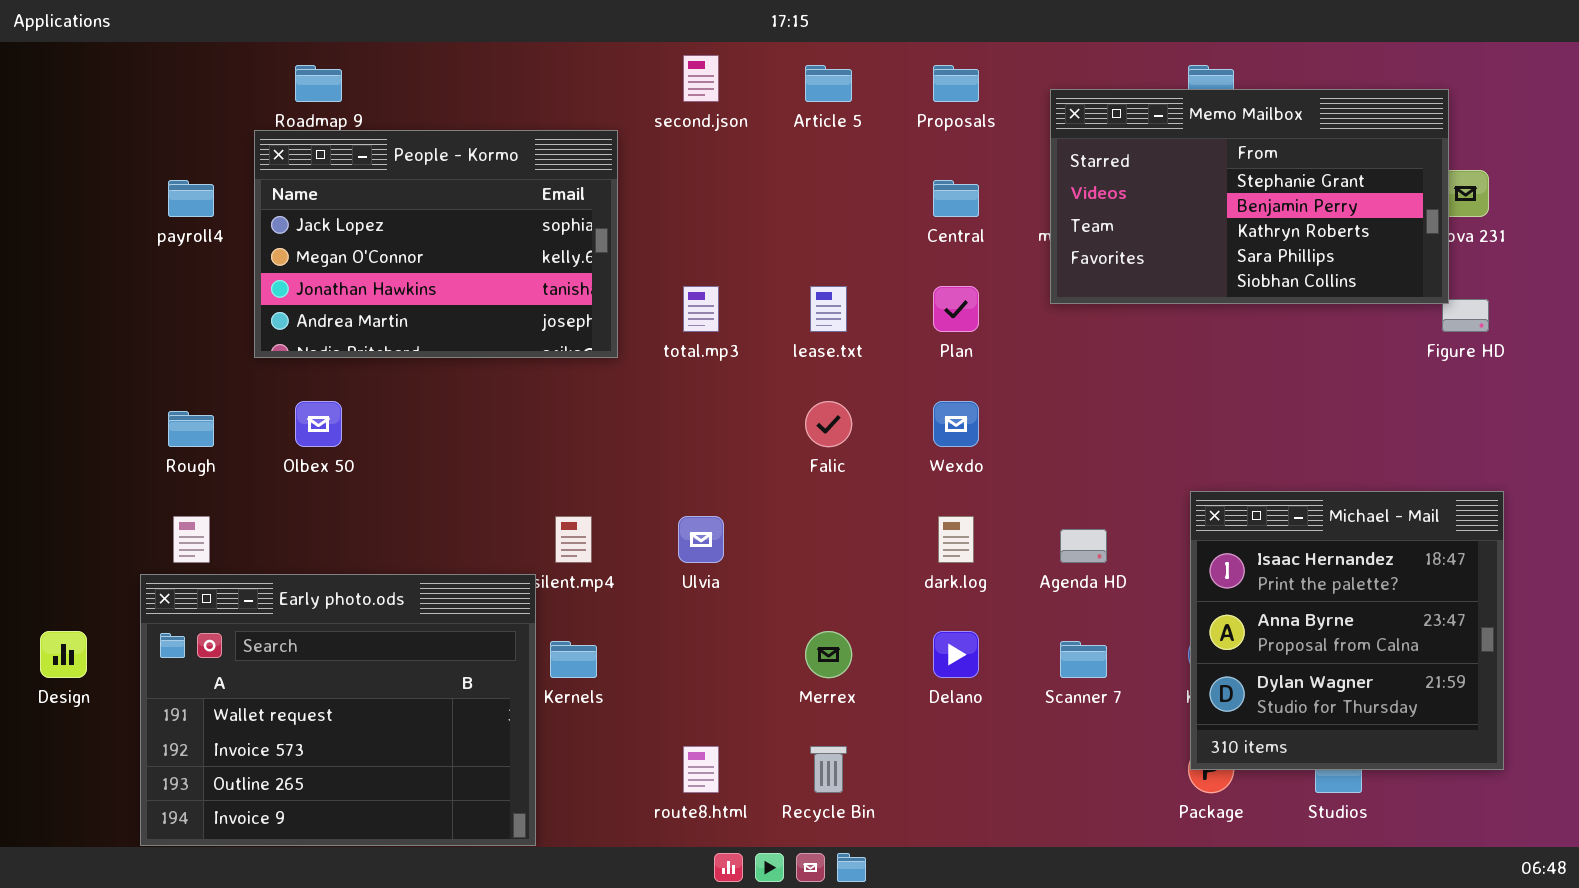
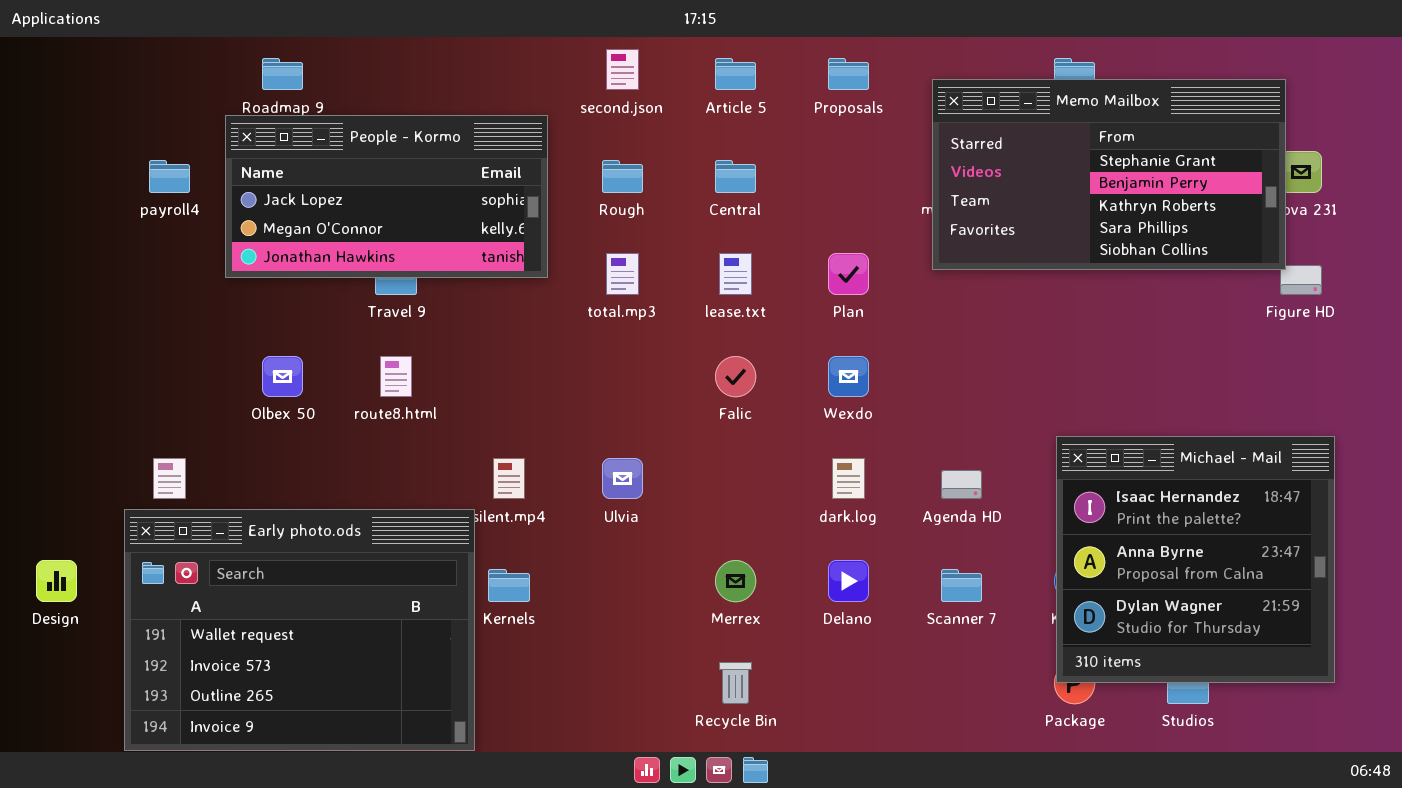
People - Kormo: [254,130,618,358] -> [225,115,548,278], resized
Central: [933,180,979,217] -> [715,160,756,193], moved
Rough: [168,411,214,447] -> [602,160,643,193], moved
route8.html: [683,746,719,793] -> [380,356,412,397], moved

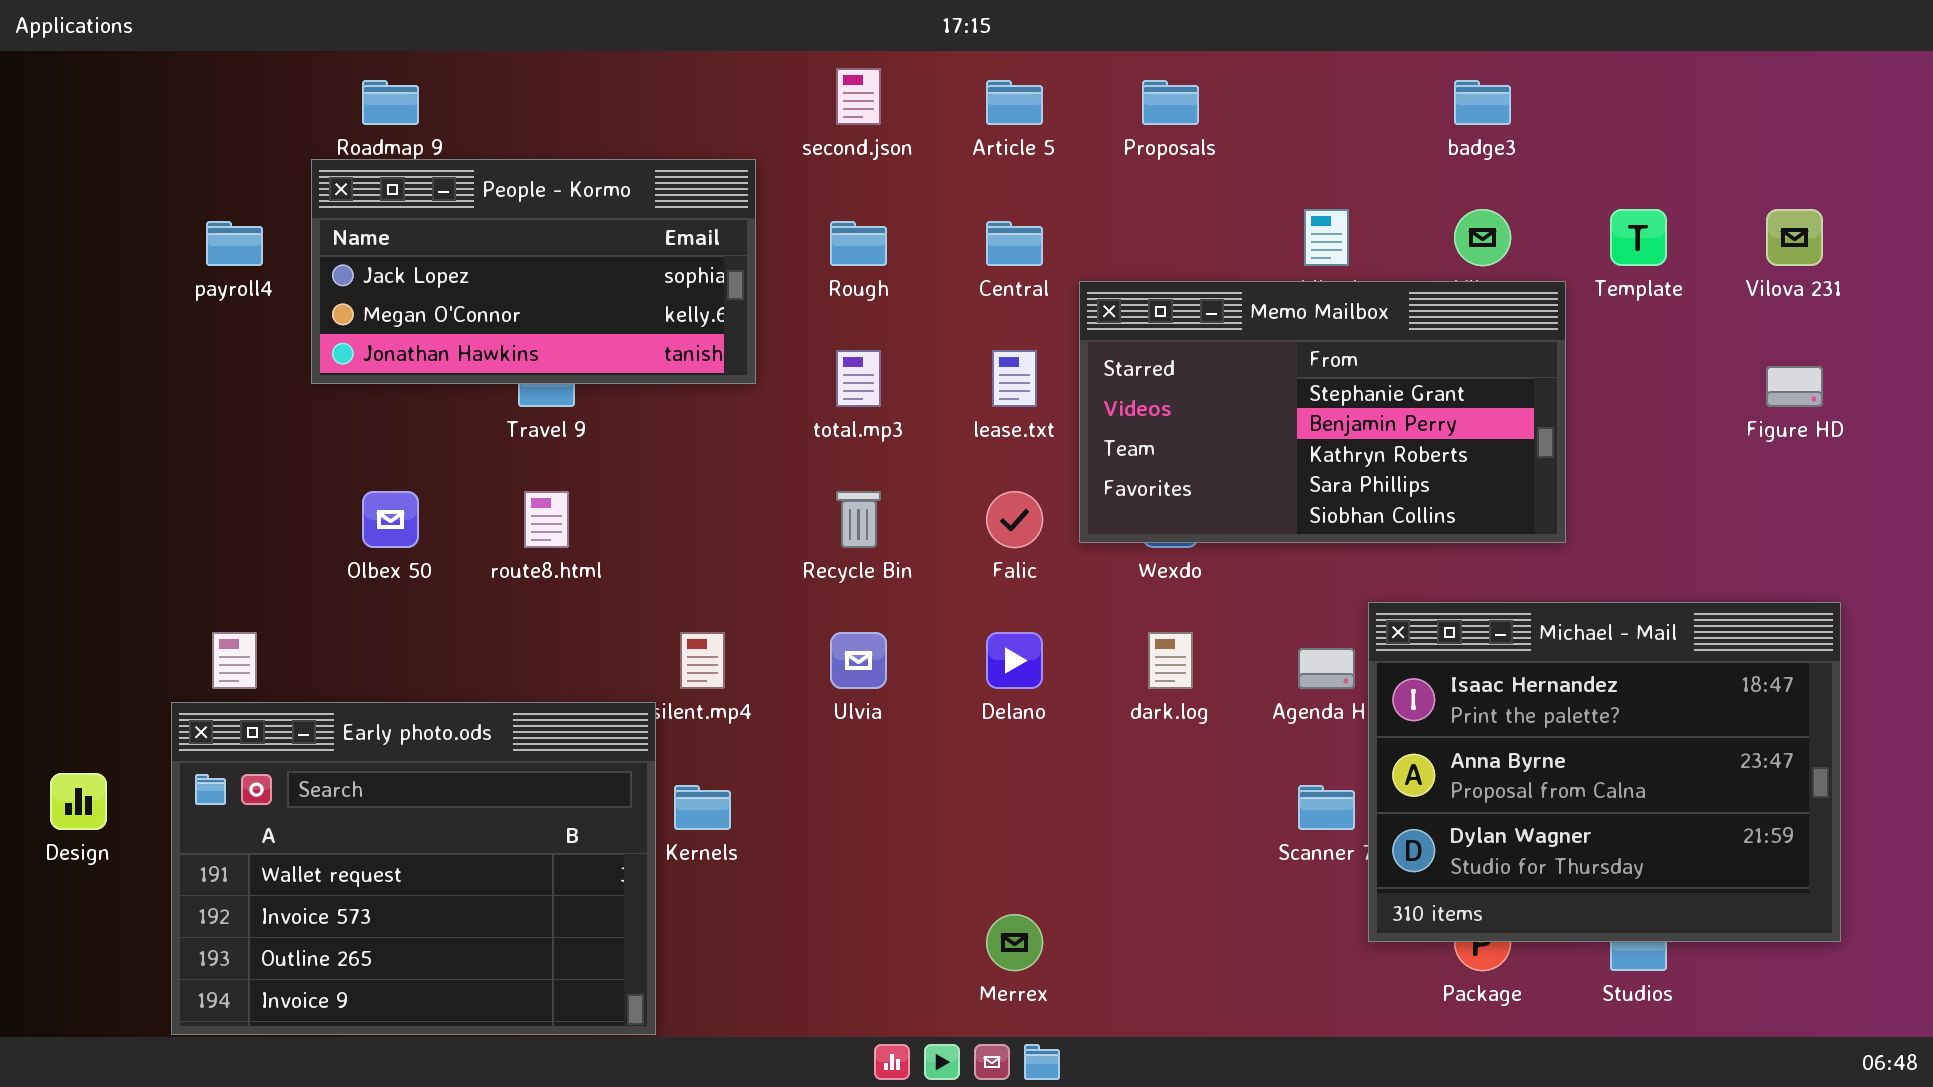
Memo Mailbox: [932,79,1286,270] -> [1079,281,1566,543], moved
Michael - Mail: [1056,436,1335,683] -> [1368,602,1841,942], resized
Merrex: [715,560,756,602] -> [986,914,1043,971], moved
Delano: [828,560,869,602] -> [986,632,1043,689], moved
Recycle Bin: [719,662,752,704] -> [836,491,881,548], moved

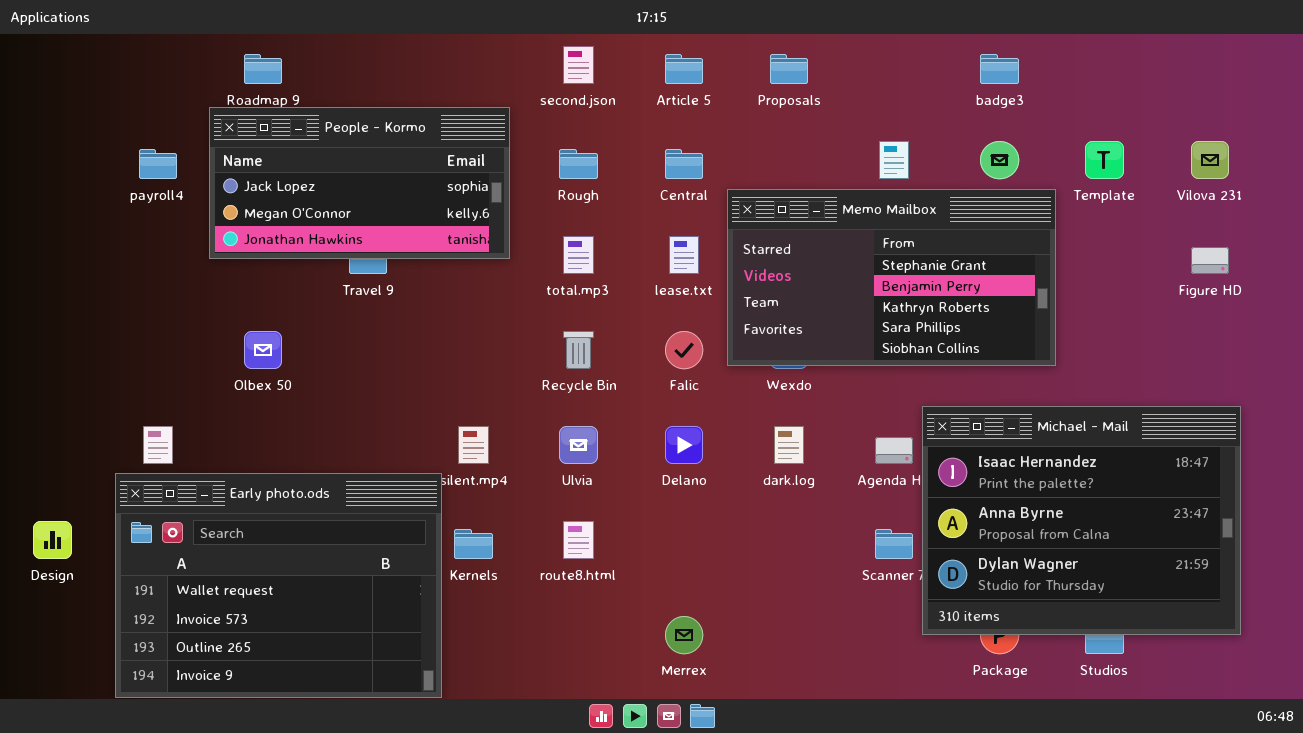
route8.html: [524,491,569,548] -> [563,521,594,559], moved

